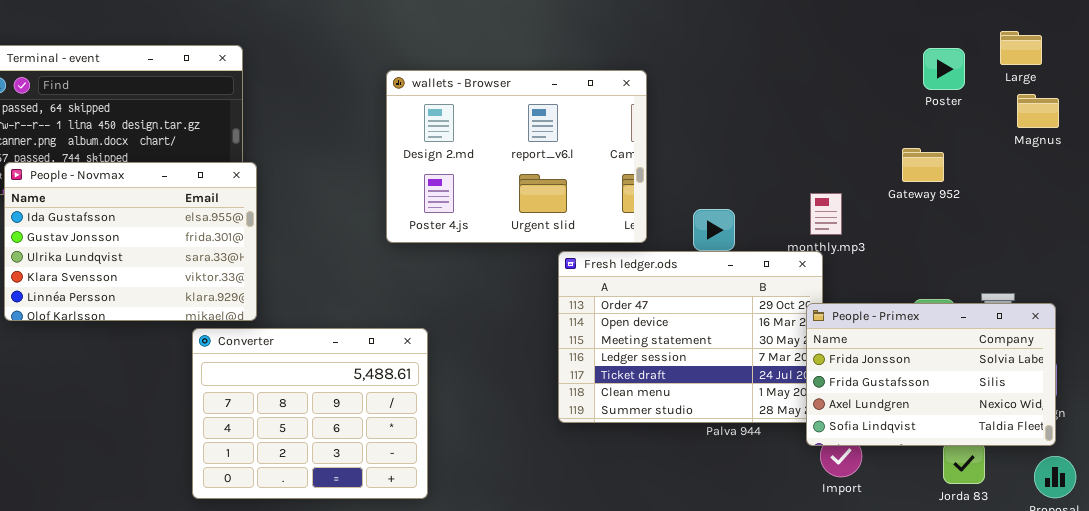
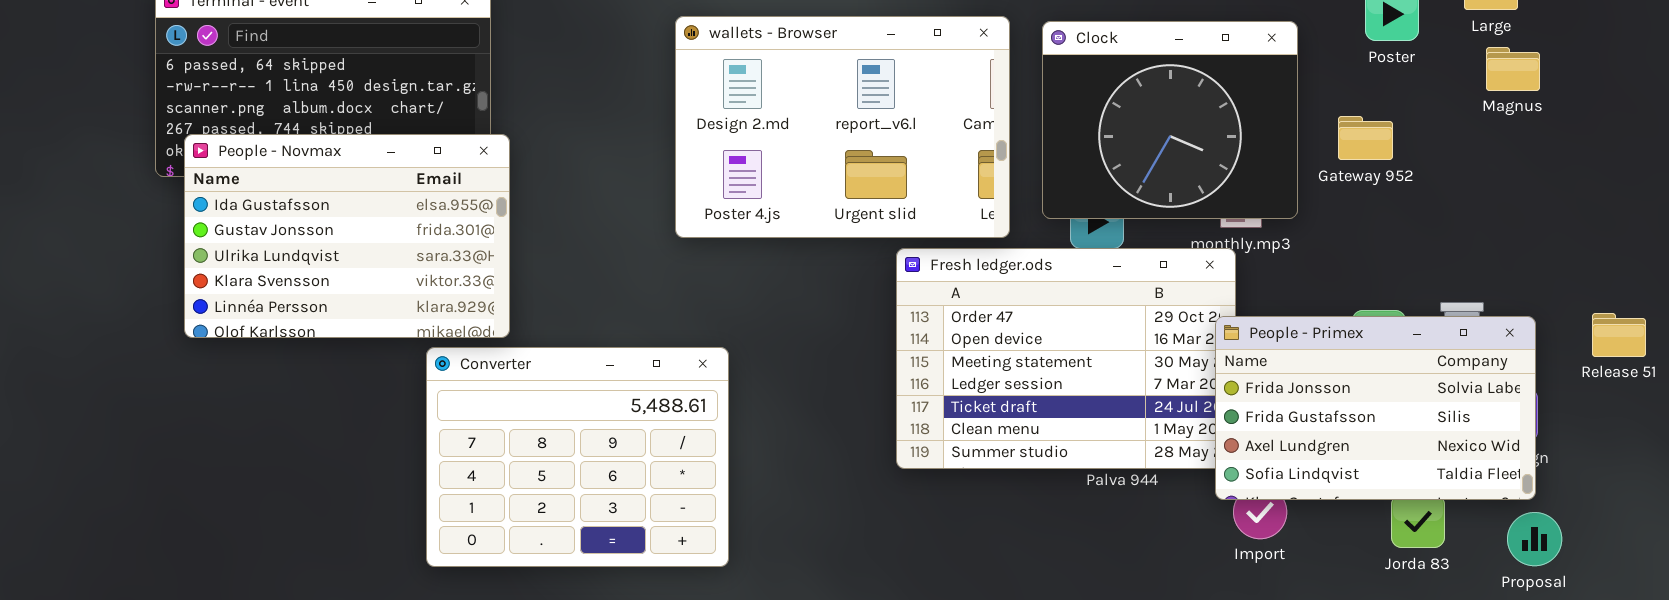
Clock: none -> [1042,21,1298,219], opened

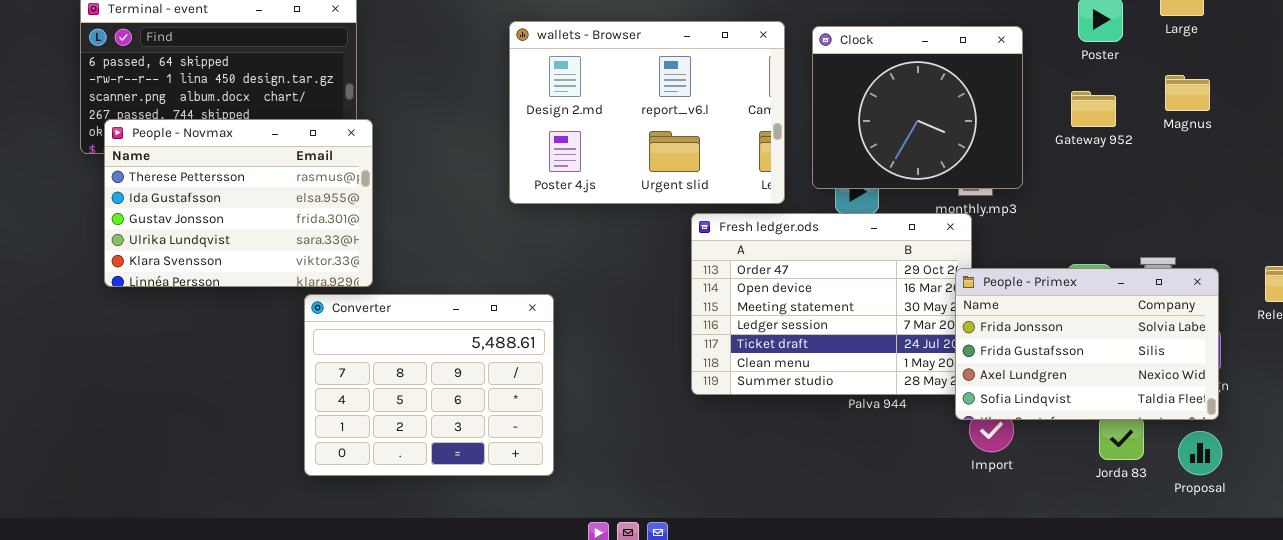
Magnus: [1486,47,1540,91] -> [1165,75,1210,111], moved
Gateway 952: [1338,116,1393,160] -> [1071,91,1116,127], moved
People - Novmax: [184,134,510,338] -> [104,119,373,287], scrolled up 1 row
Proposal: [1507,512,1562,566] -> [1178,431,1222,475], moved

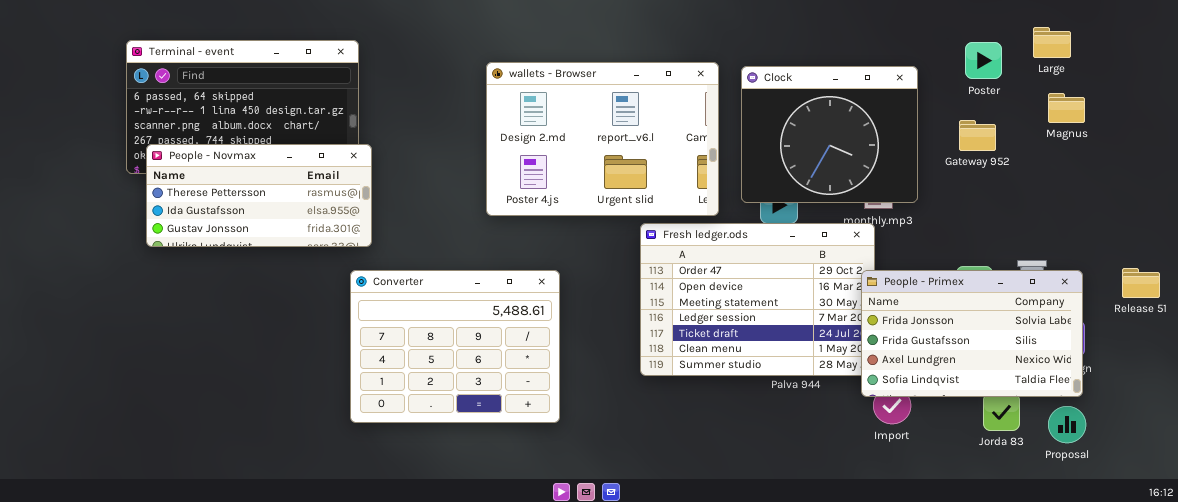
Magnus: [1165,75,1210,111] -> [1048,93,1085,123], moved
People - Novmax: [104,119,373,287] -> [146,144,372,247], resized
Converter: [304,294,554,476] -> [350,270,560,423], moved

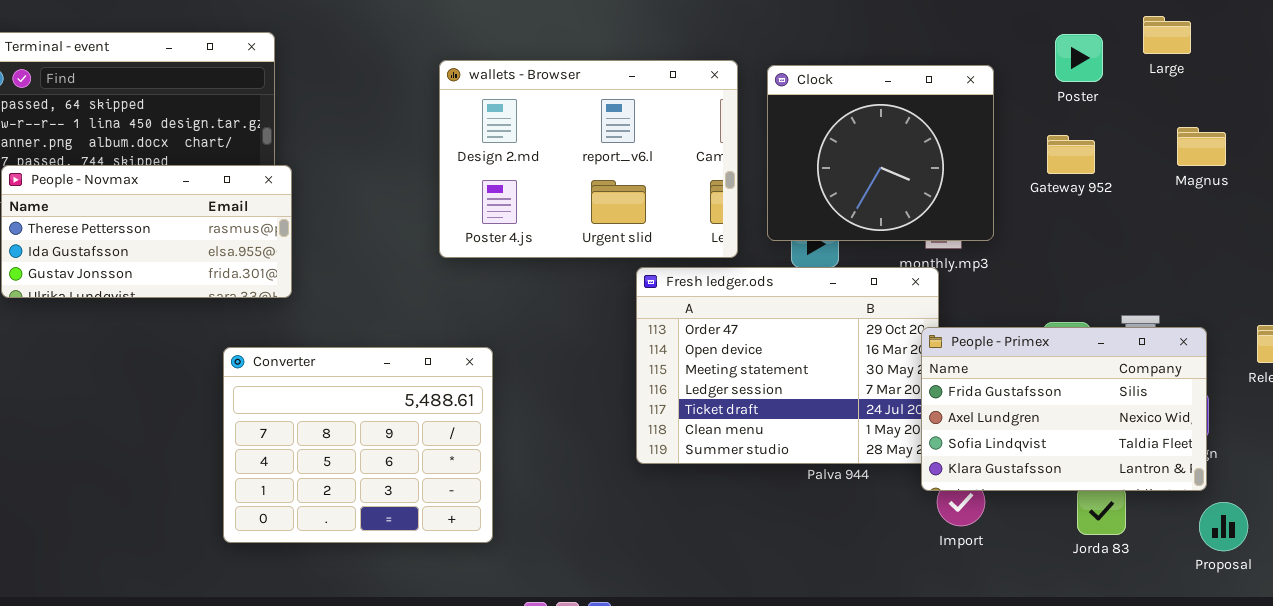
Magnus: [1048,93,1085,123] -> [1177,127,1226,166], moved
People - Primex: [861,270,1083,397] -> [921,327,1207,491], scrolled down 1 row
Converter: [350,270,560,423] -> [223,347,493,543], moved
Proposal: [1048,406,1086,443] -> [1199,502,1248,551], moved

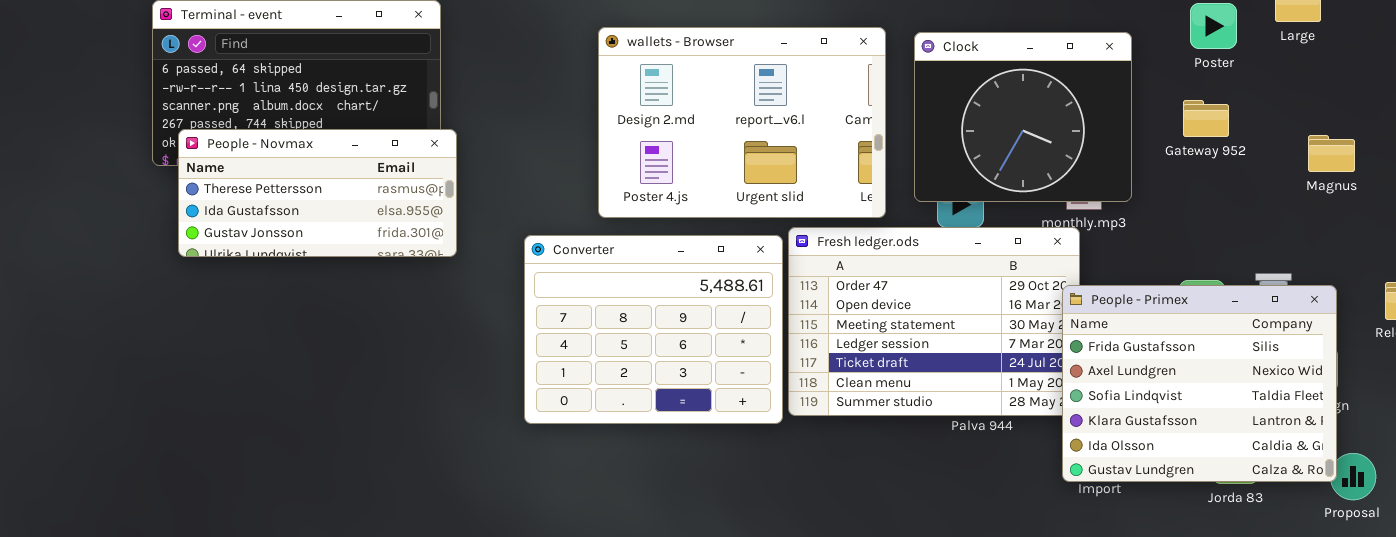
Magnus: [1177,127,1226,166] -> [1308,135,1355,172], moved
People - Primex: [921,327,1207,491] -> [1062,285,1337,482], resized
Converter: [223,347,493,543] -> [524,235,783,424], moved

